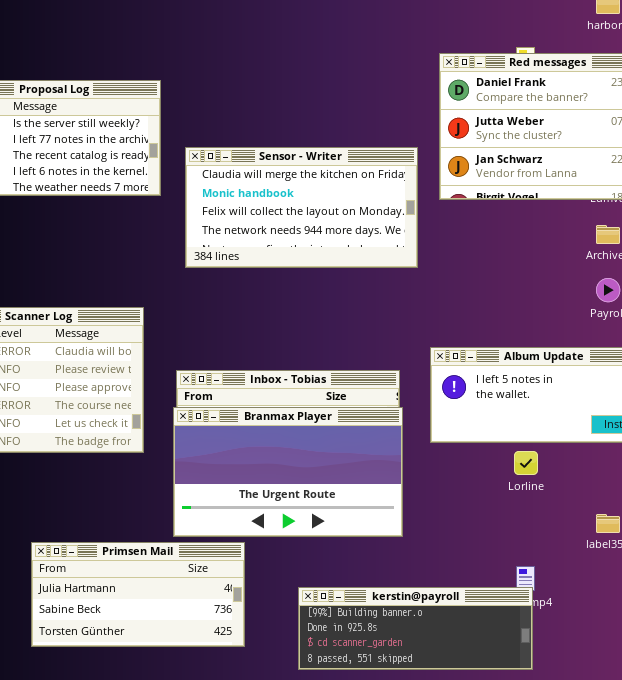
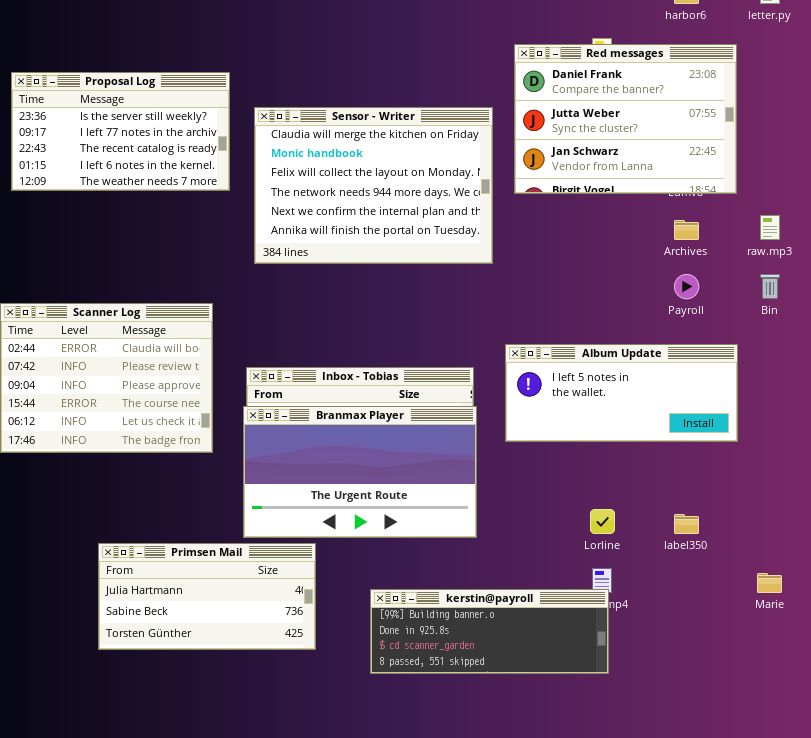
Sensor - Writer: [185,147,418,268] -> [254,107,493,264], resized
Lorline: [514,451,538,475] -> [590,509,615,534], moved

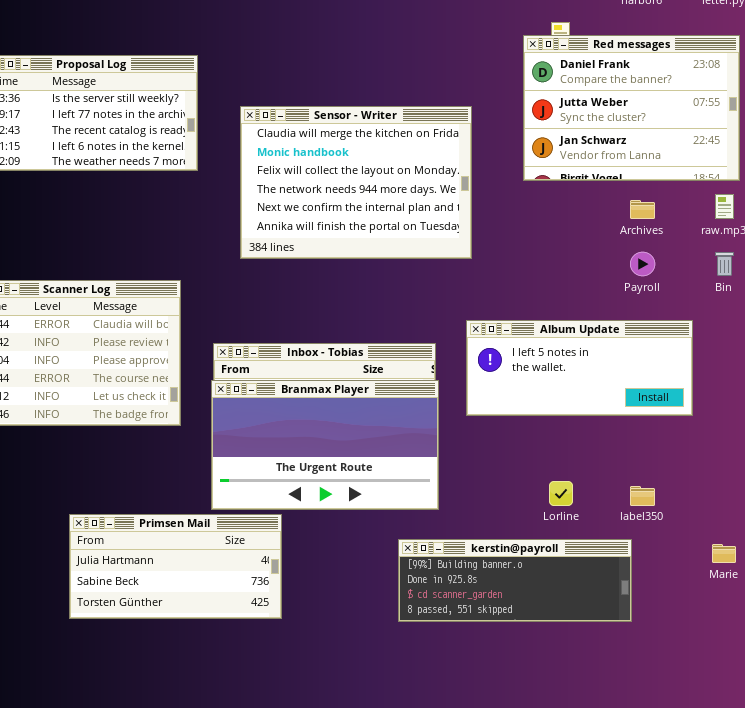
Red messages: [514,44,737,194] -> [523,35,740,181], moved
Sensor - Writer: [254,107,493,264] -> [240,106,472,259], moved
kerstin@payroll: [370,589,609,674] -> [398,539,632,622], moved

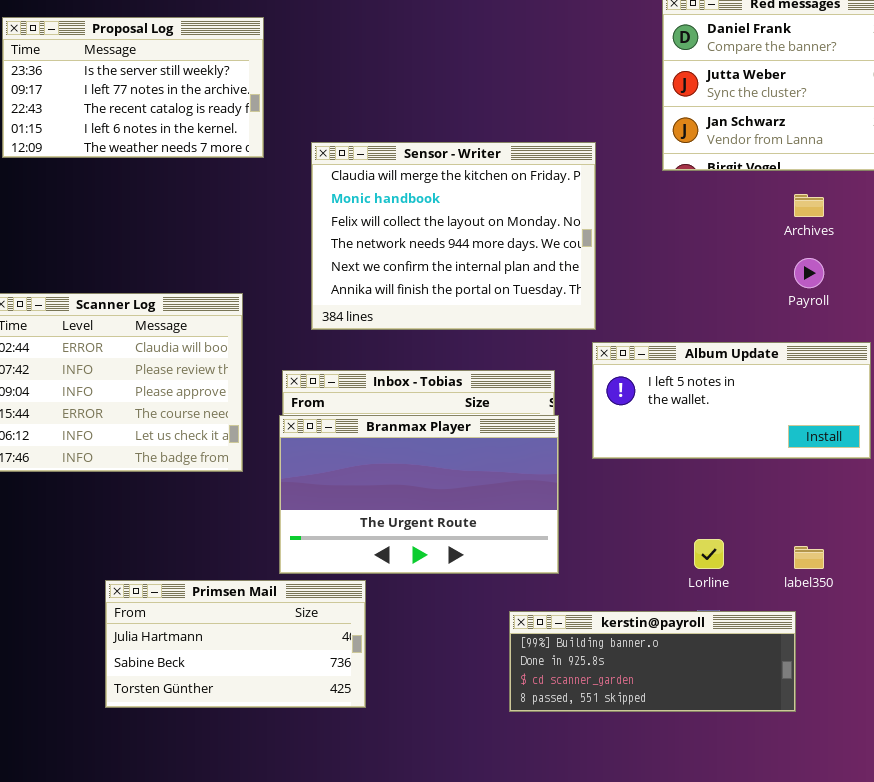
Sensor - Writer: [240,106,472,259] -> [311,142,596,330], moved

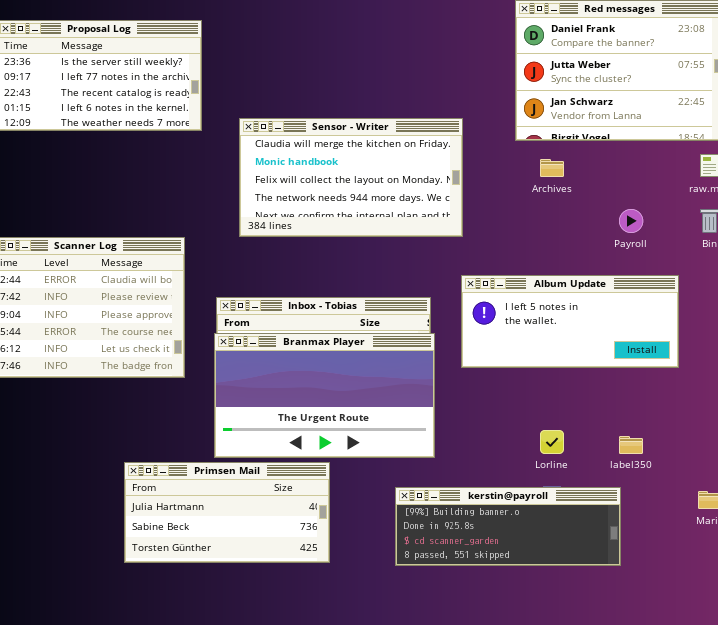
Sensor - Writer: [311,142,596,330] -> [239,118,463,237], resized
Archives: [794,194,824,217] -> [540,159,564,177], moved
Primsen Mail: [105,580,366,708] -> [124,462,330,563], moved

